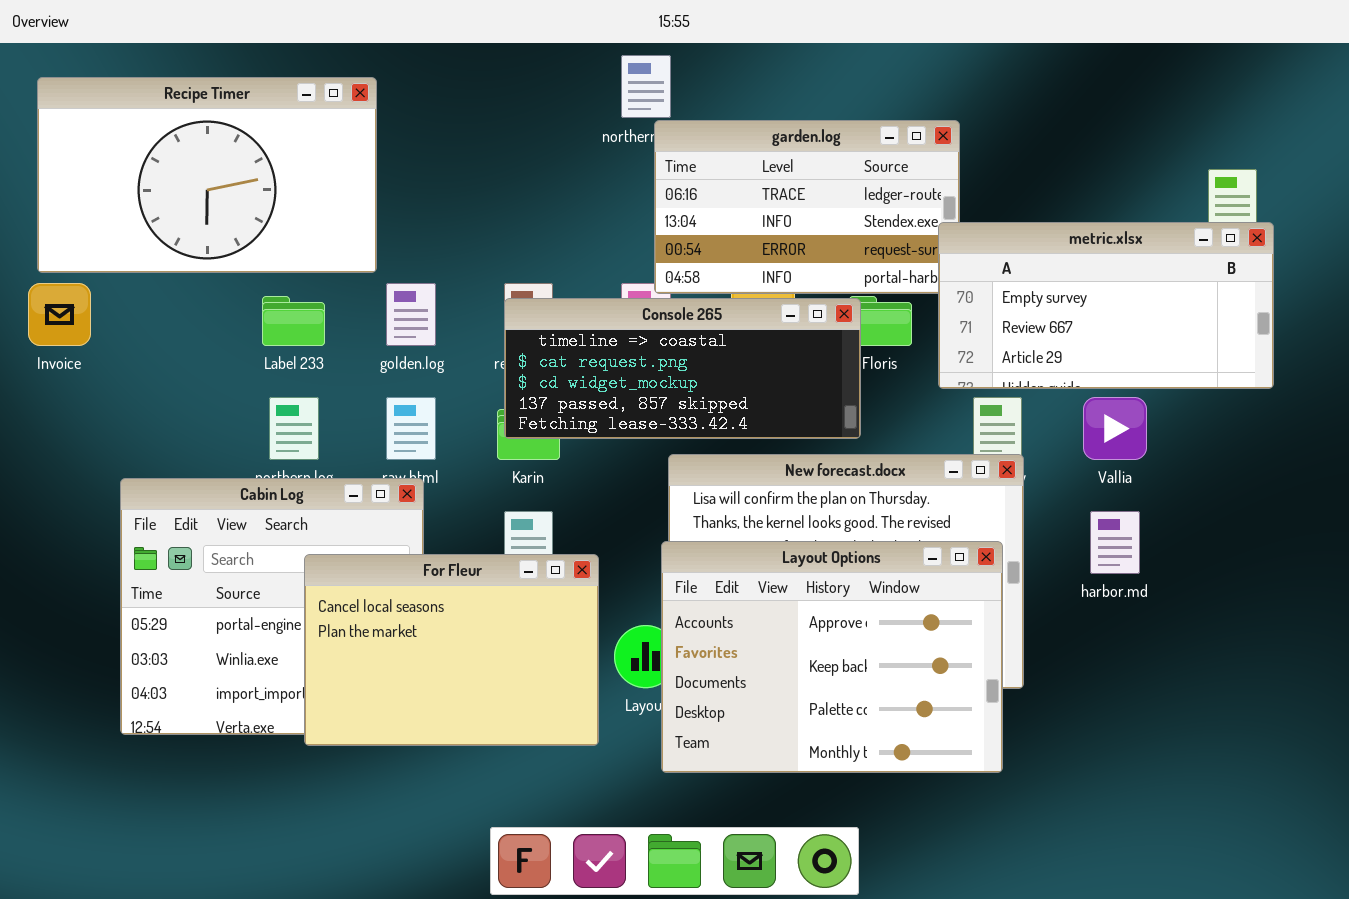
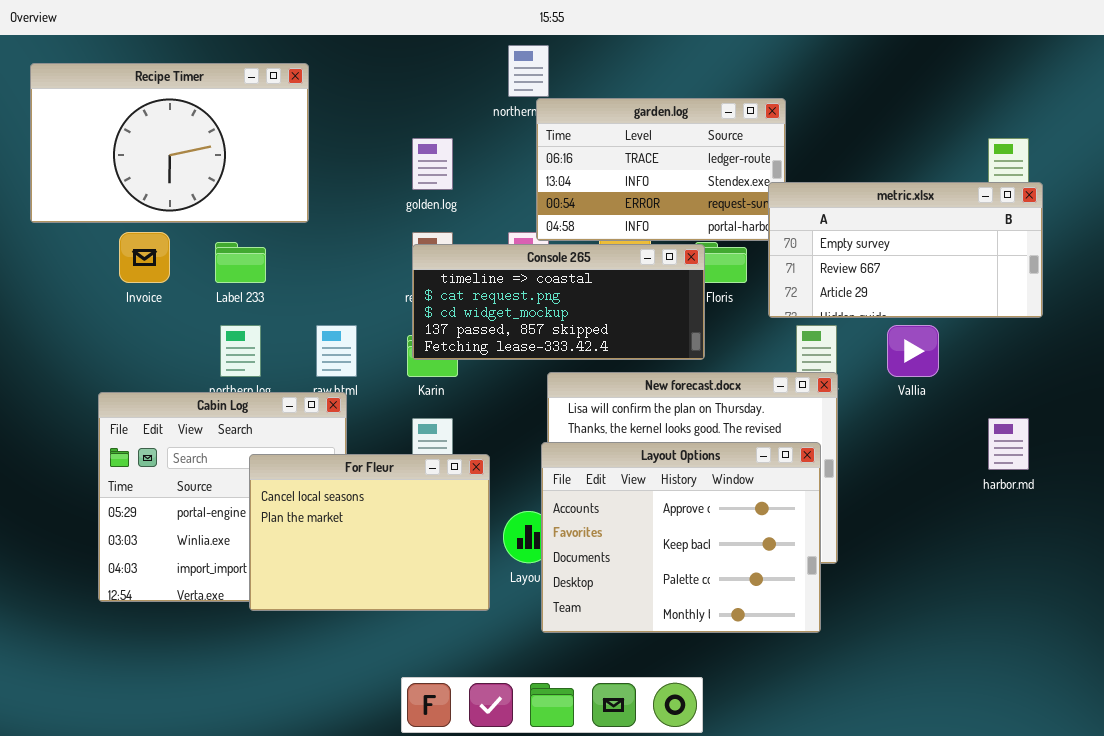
Invoice: [28,283,91,346] -> [119,232,170,283], moved
golden.log: [386,283,436,346] -> [412,138,453,190], moved
harbor.md: [1090,511,1140,574] -> [988,418,1029,470], moved

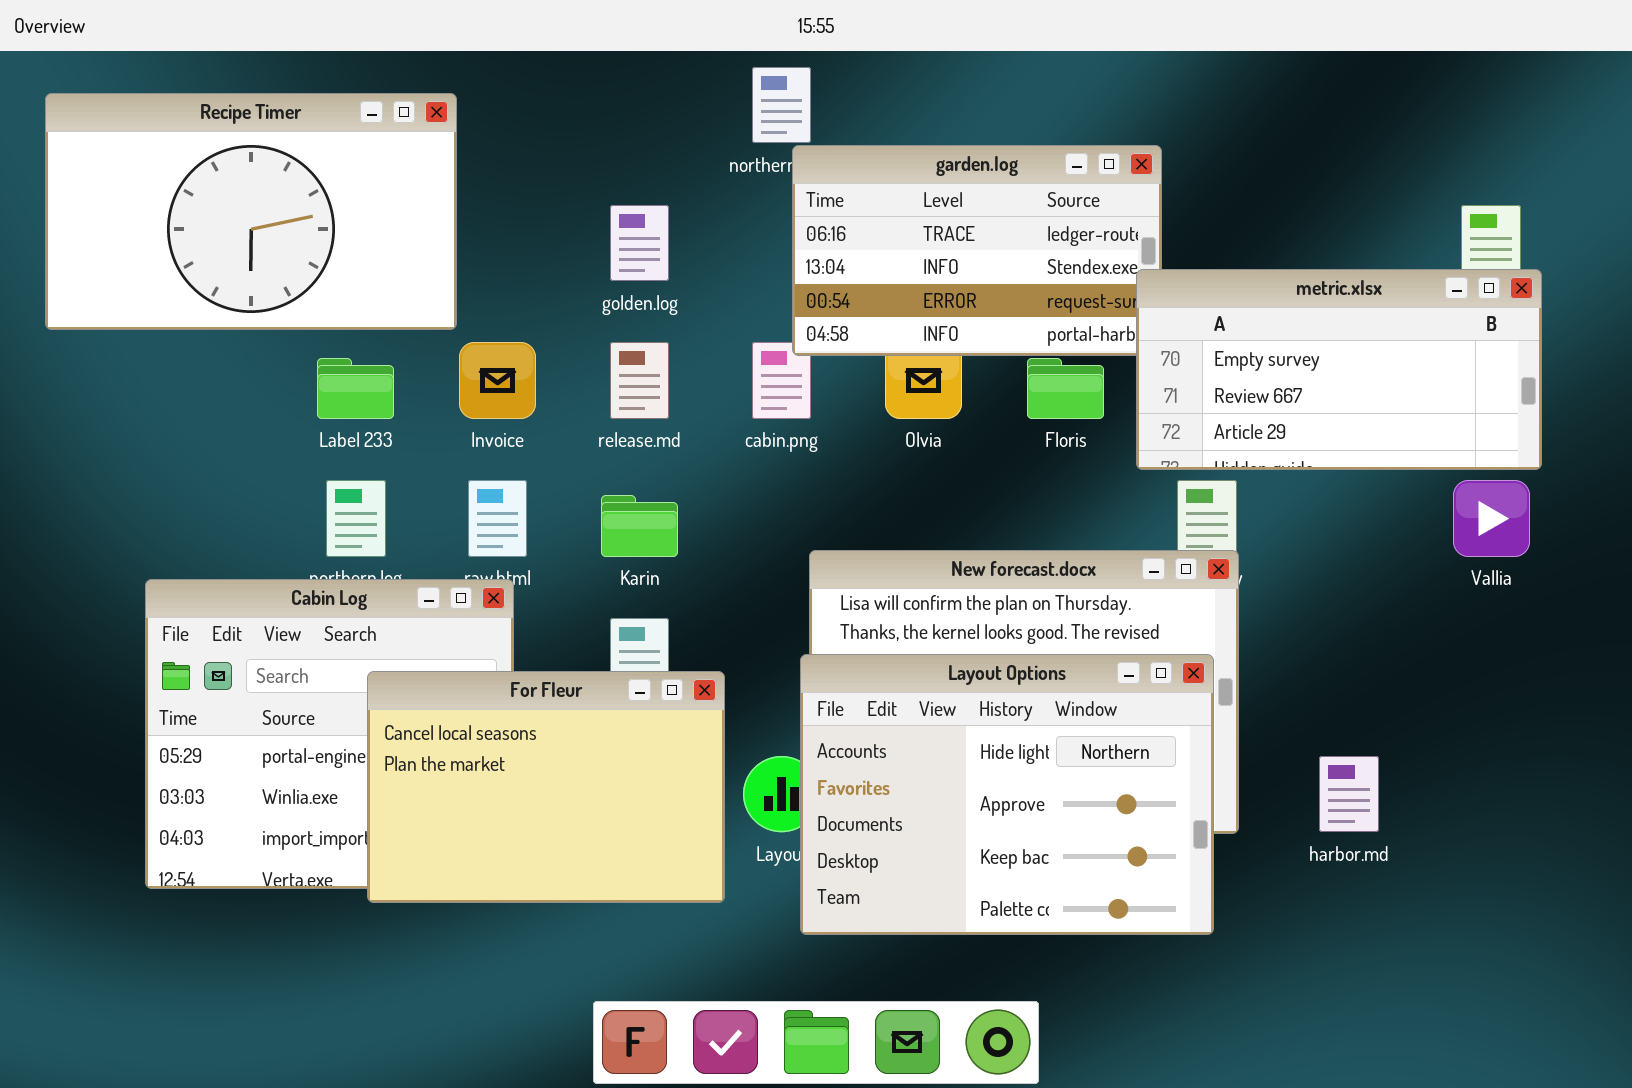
Invoice: [119,232,170,283] -> [459,342,536,419], moved
Console 265: [412,244,705,360] -> none, closed
Vallia: [887,325,939,377] -> [1453,480,1530,557], moved
harbor.md: [988,418,1029,470] -> [1319,756,1379,832], moved
Layout Options: [541,442,821,633] -> [800,654,1214,935], scrolled up 1 row

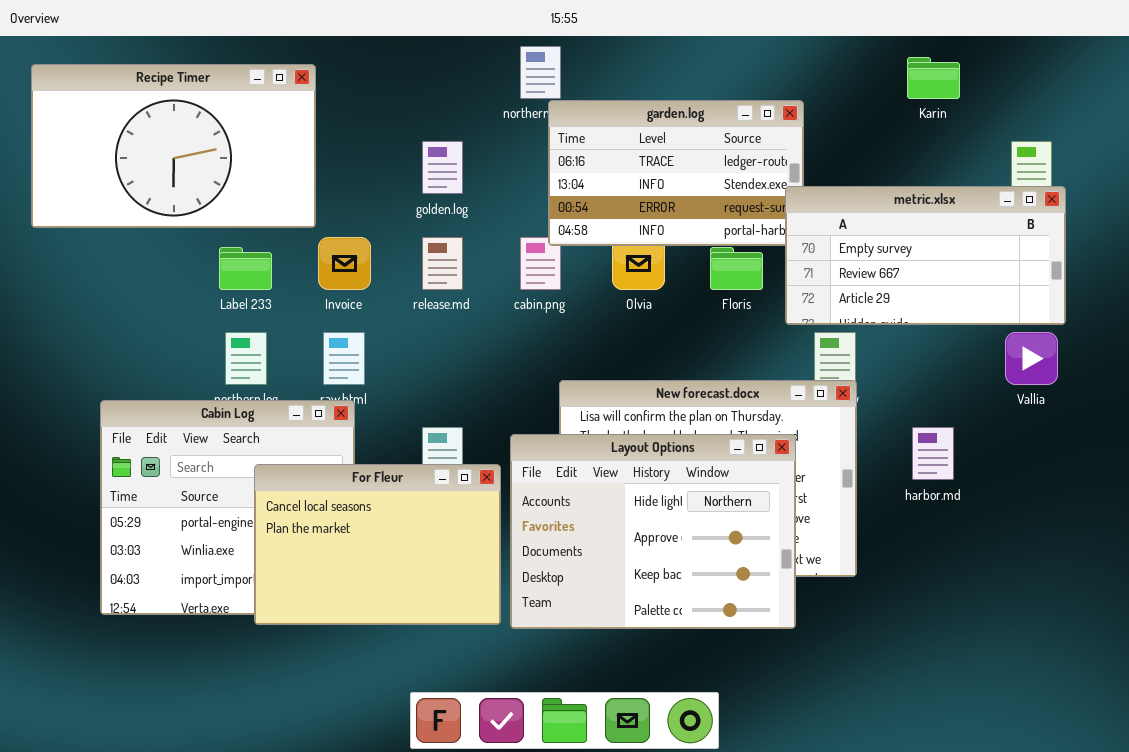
Karin: [601,495,678,557] -> [907,57,960,99], moved
Layout Options: [800,654,1214,935] -> [510,434,796,629], moved
harbor.md: [1319,756,1379,832] -> [912,427,954,480], moved

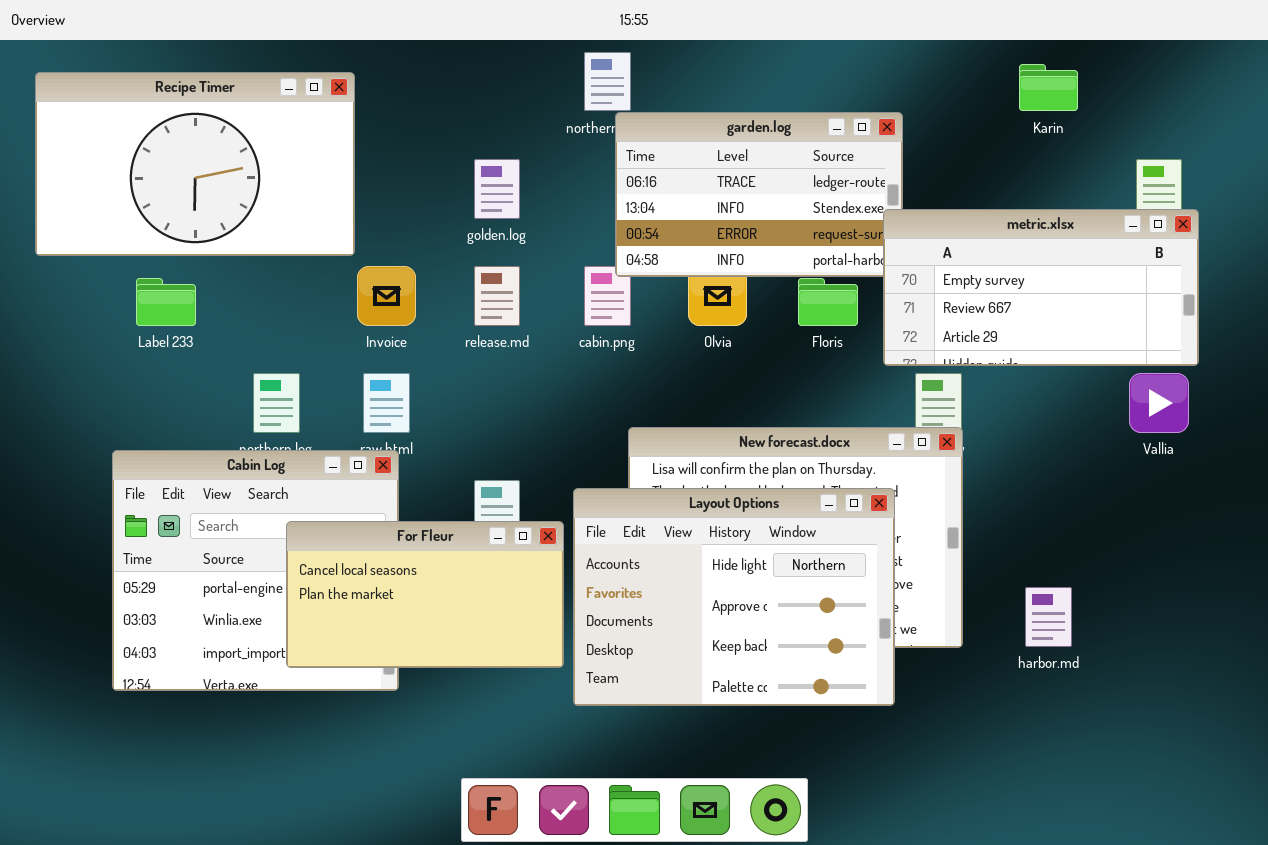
Label 233: [219,247,272,290] -> [136,278,196,326], moved
harbor.md: [912,427,954,480] -> [1025,587,1072,647], moved
For Fleur: [254,464,501,625] -> [286,521,564,668], resized

